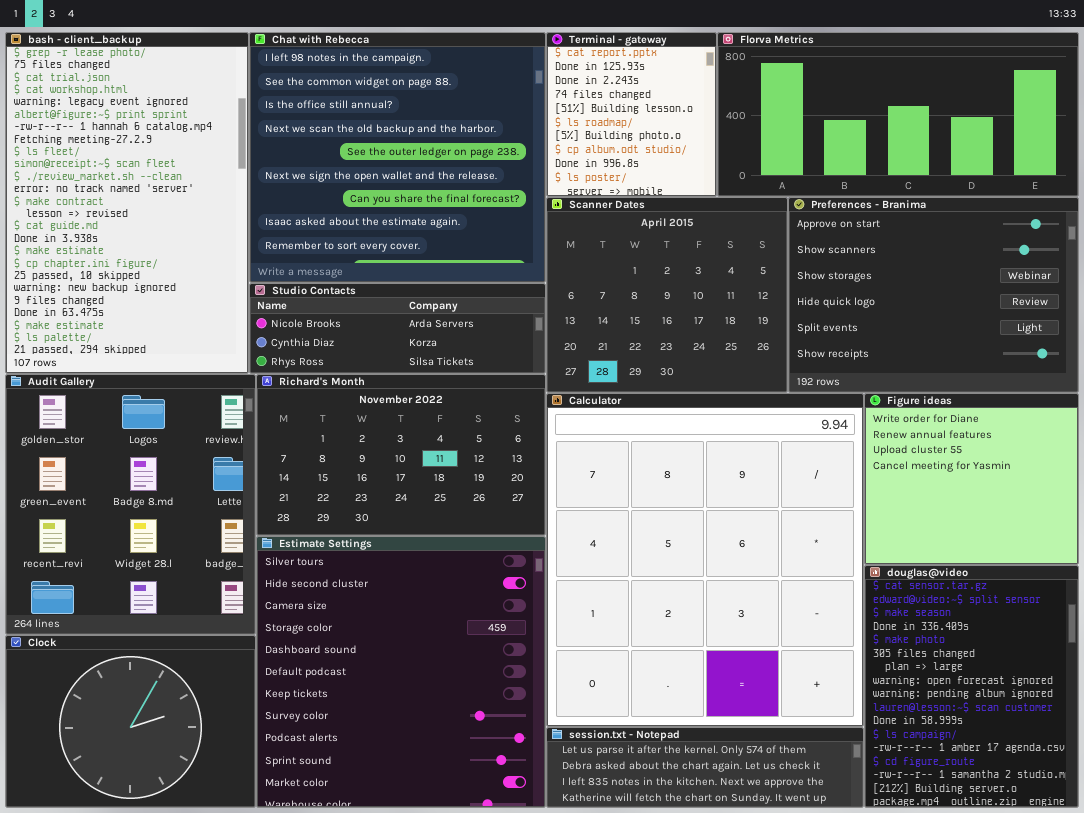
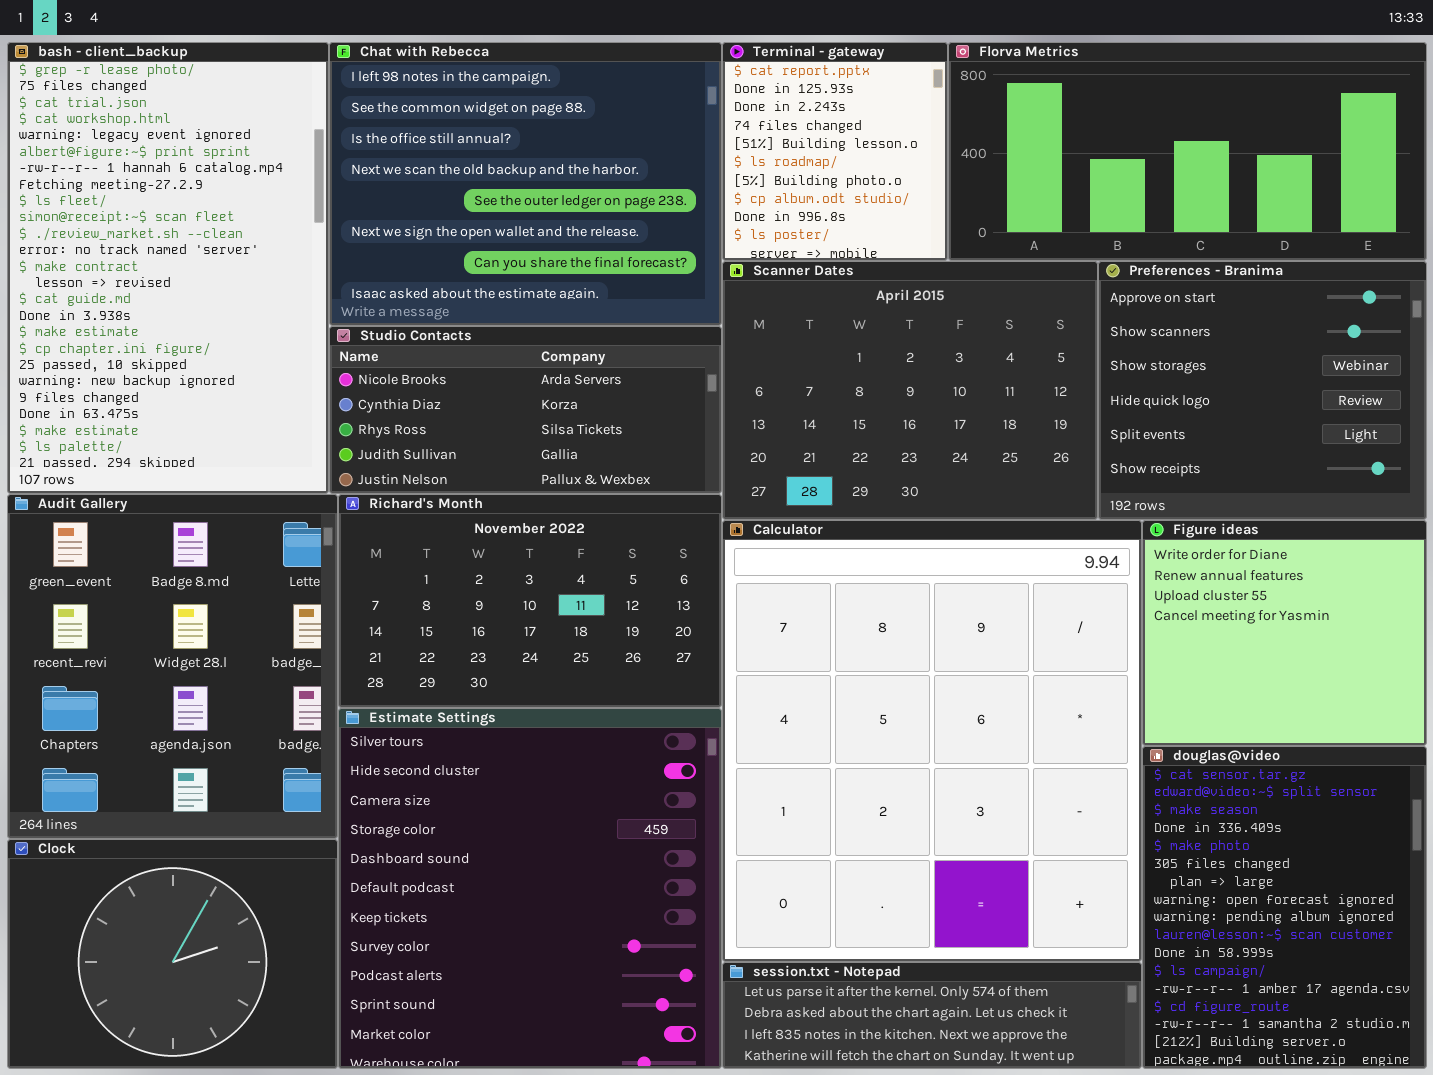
Chat with Rebecca: [249,32,546,283] -> [329,42,722,326], resized
Scanner Dates: [546,197,788,393] -> [722,261,1098,520], resized
Preferences - Branima: [788,197,1079,393] -> [1098,261,1427,520], resized
Studio Contacts: [249,283,546,374] -> [329,326,722,494], resized
Audit Gallery: [5,374,256,635] -> [7,494,338,839], scrolled down 1 row

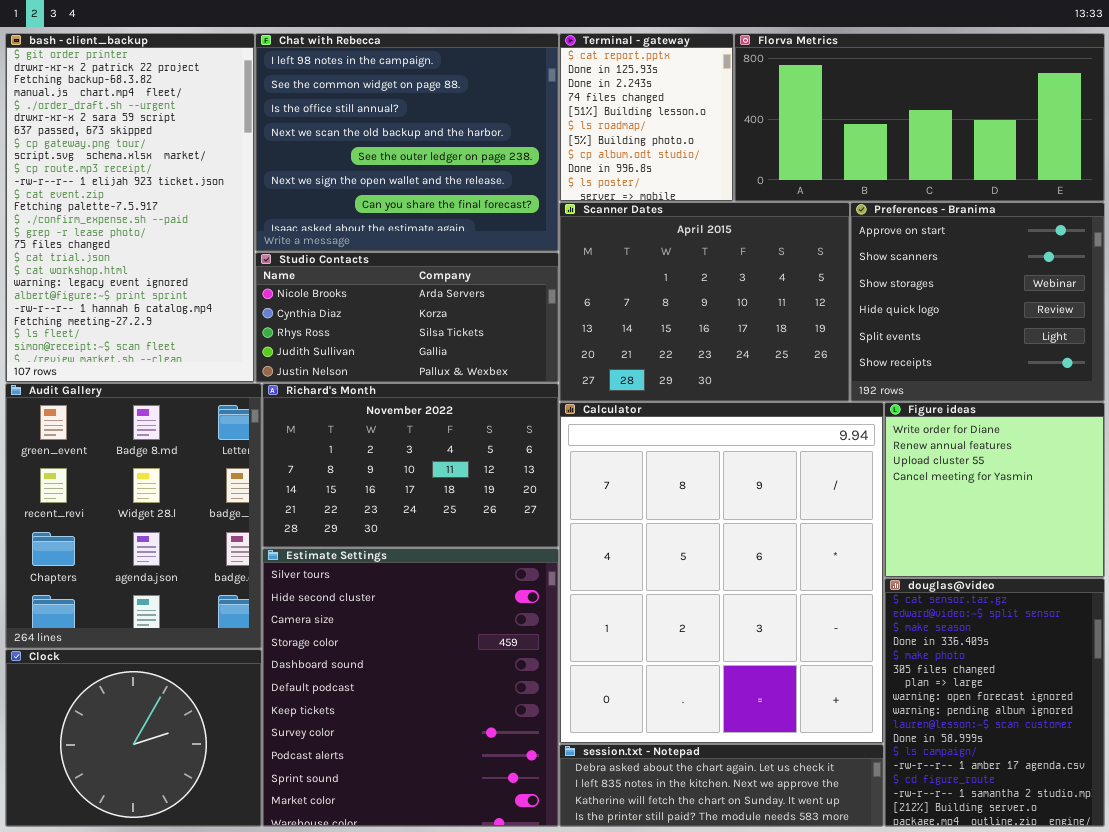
bash - client_backup: [7,42,329,494] -> [5,33,255,383], scrolled up 14 rows
session.txt - Notepad: [722,962,1142,1069] -> [559,744,884,827], scrolled down 1 row

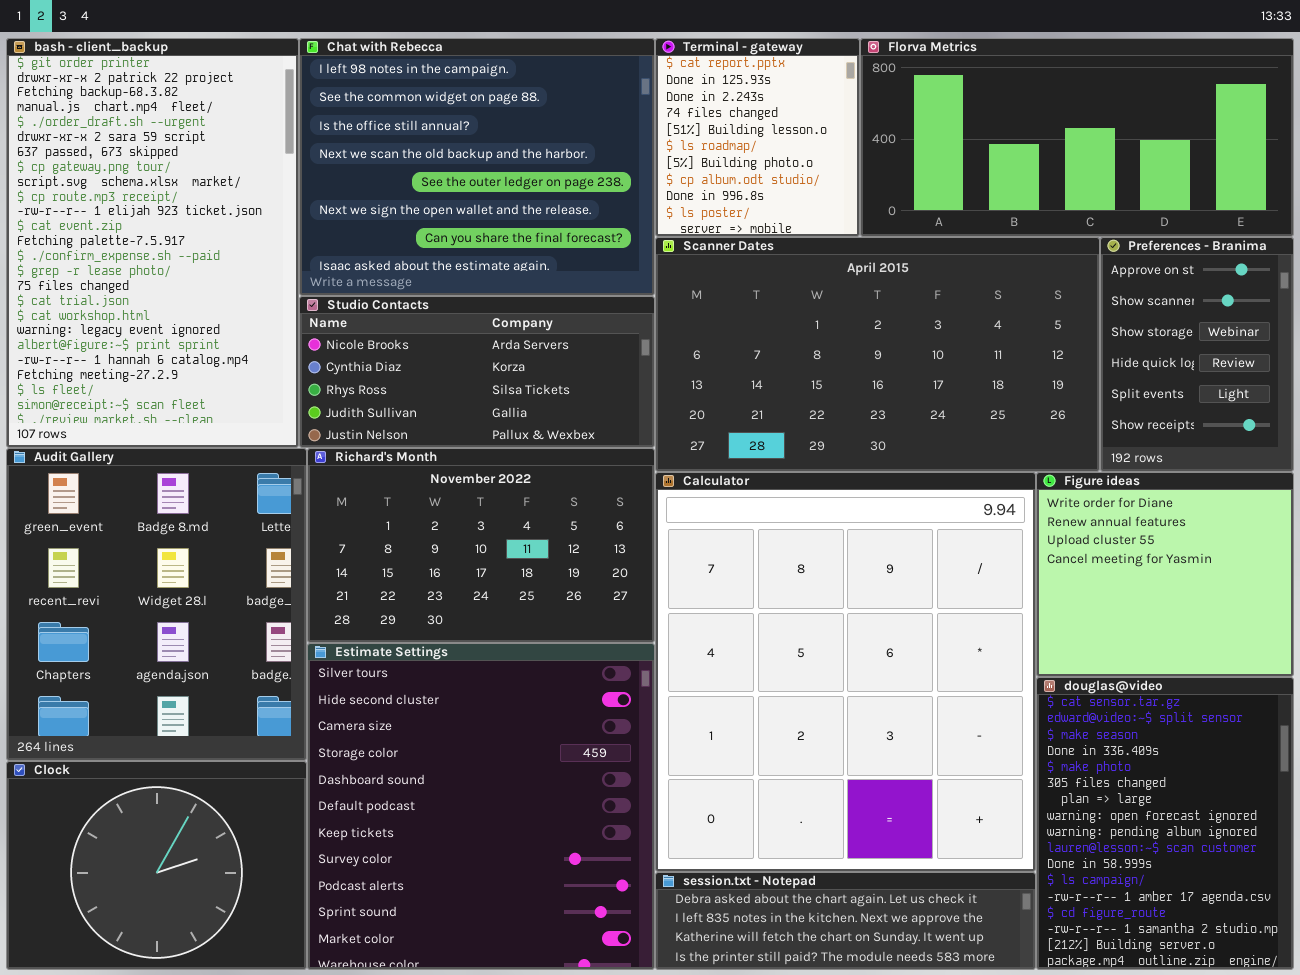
Scanner Dates: [559,202,850,402] -> [655,237,1100,472], resized
Preferences - Branima: [850,202,1105,402] -> [1100,237,1294,472], resized

